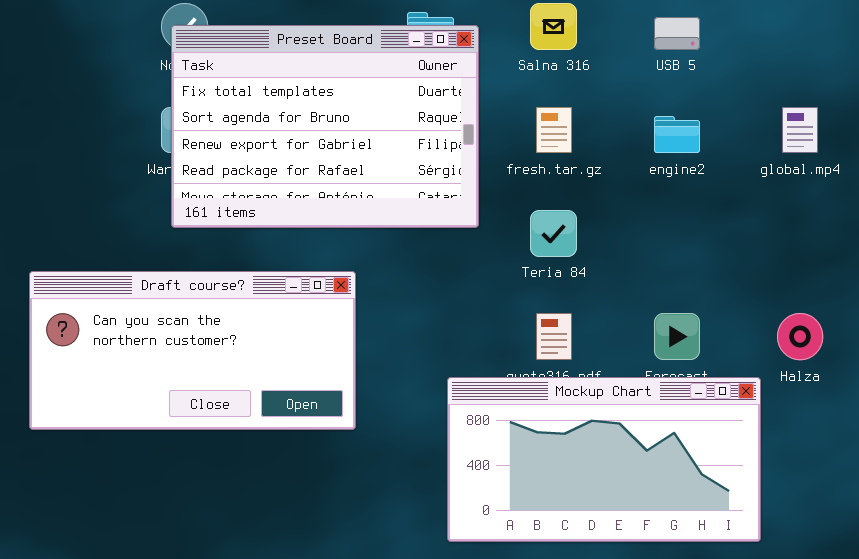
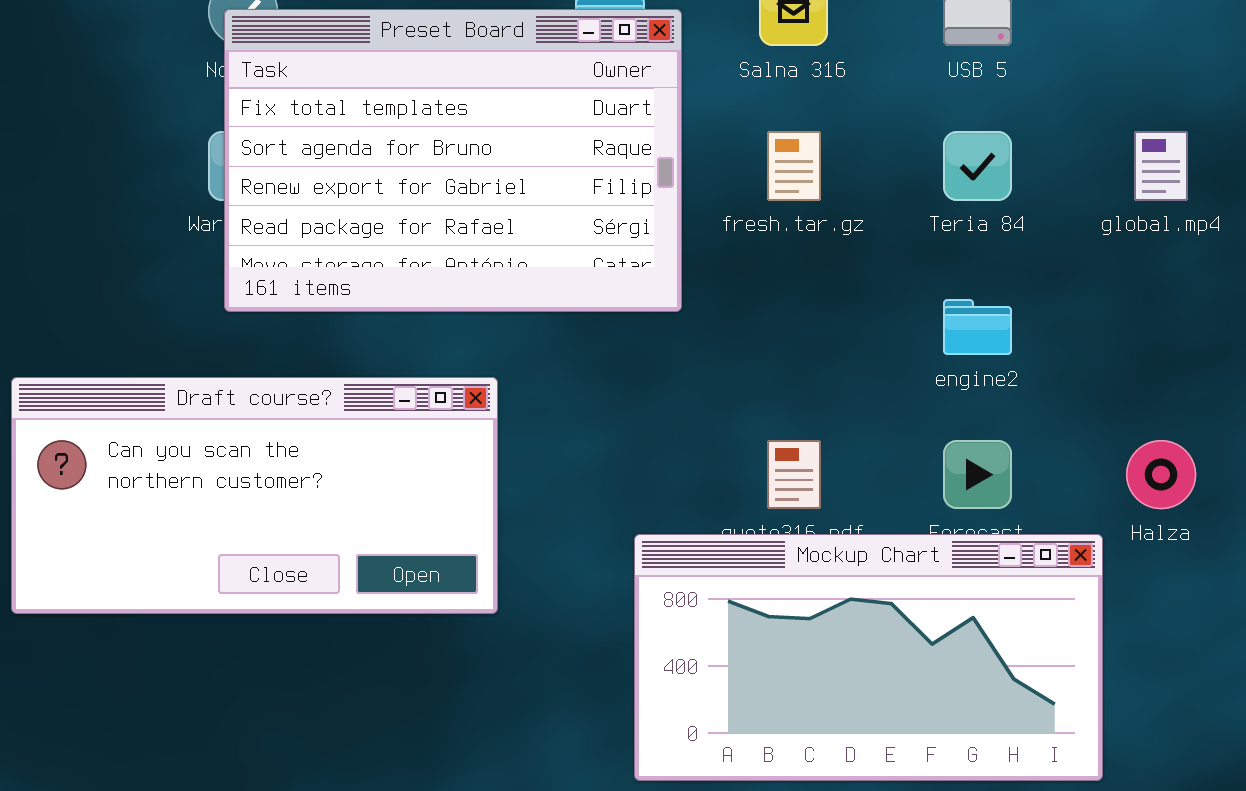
engine2: [654,116,700,153] -> [943,299,1012,355], moved
Teria 84: [530,210,577,257] -> [943,131,1012,201], moved

